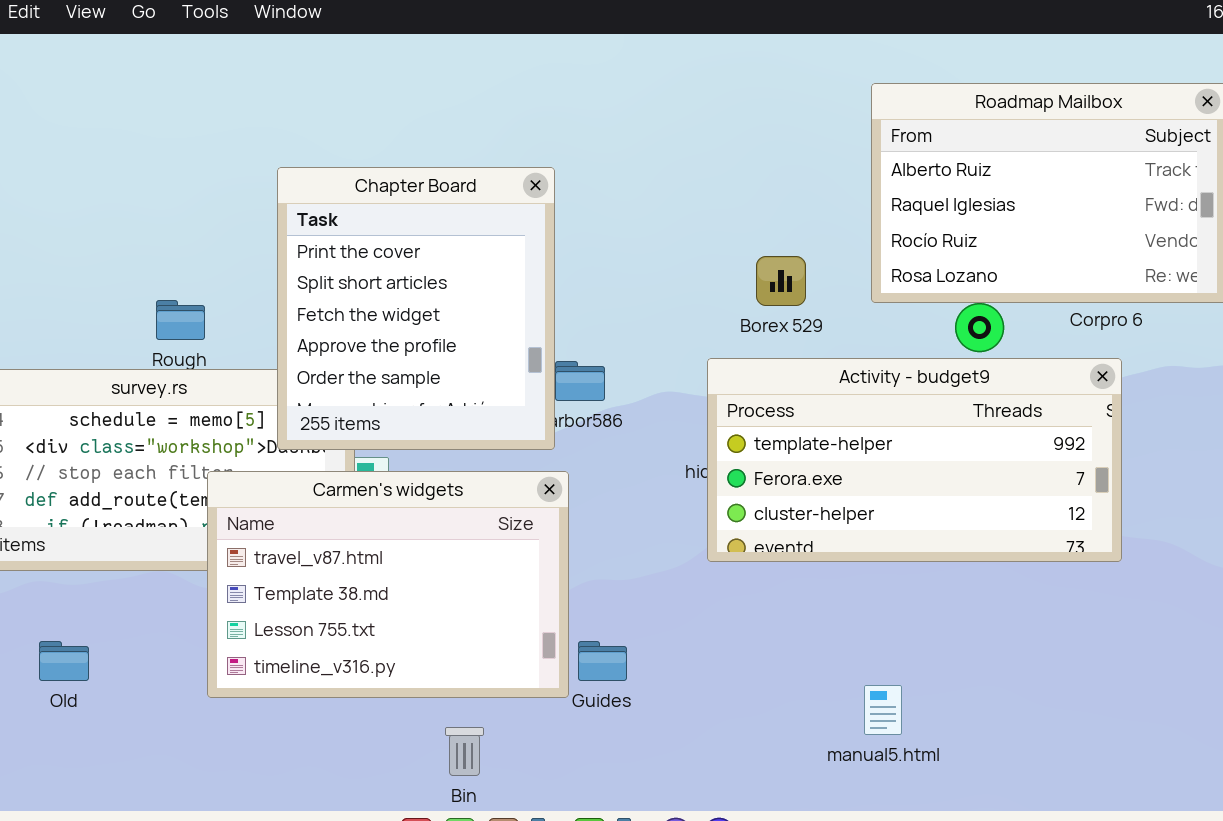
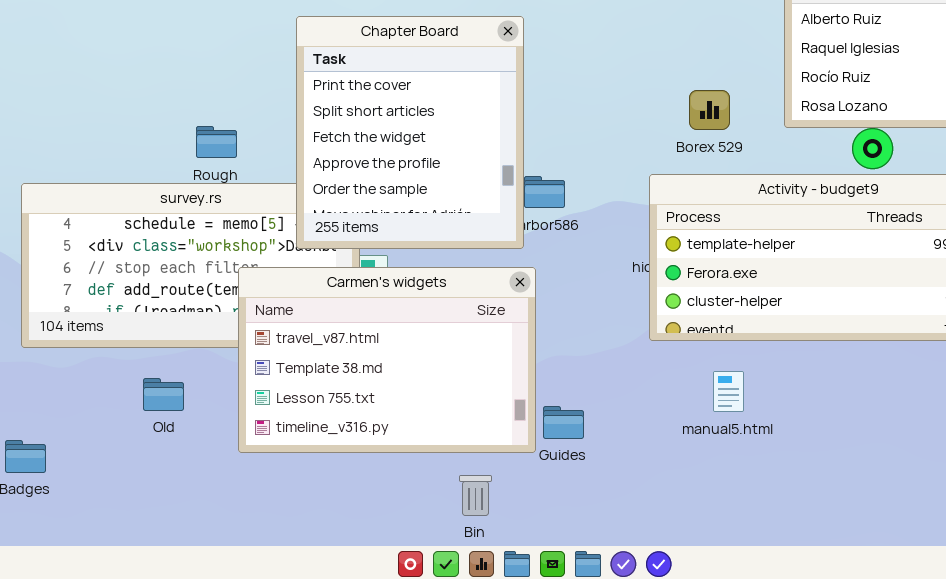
Old: [39,641,89,681] -> [143,378,184,411], moved
manual5.html: [864,685,902,735] -> [713,371,744,412], moved
Bin: [445,727,484,776] -> [459,475,492,516], moved

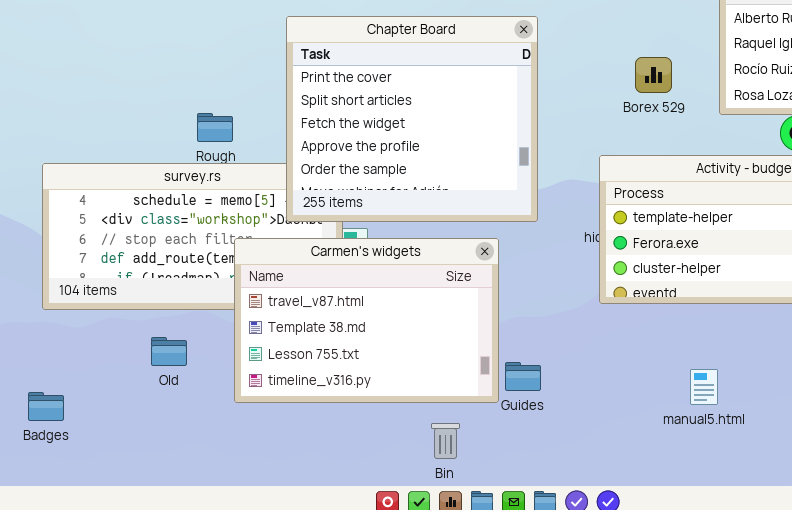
Chapter Board: [296,16,524,249] -> [286,16,538,222], resized
Borex 529: [689,90,730,130] -> [635,57,672,93], moved
manual5.html: [713,371,744,412] -> [690,369,718,405], moved

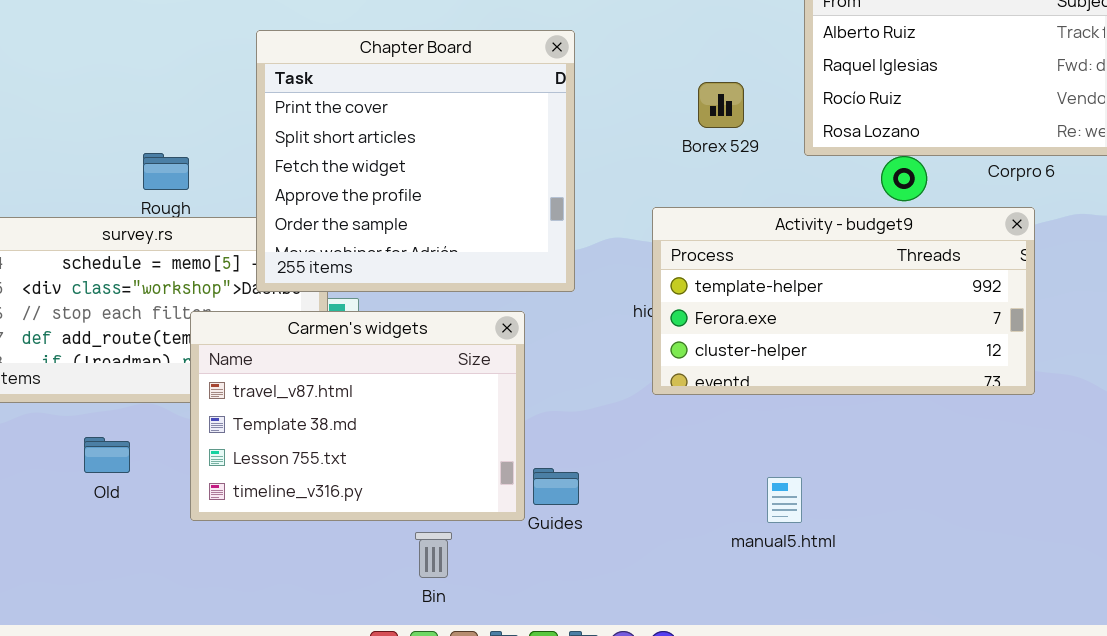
Bin: [431,423,460,459] -> [415,532,452,578], moved

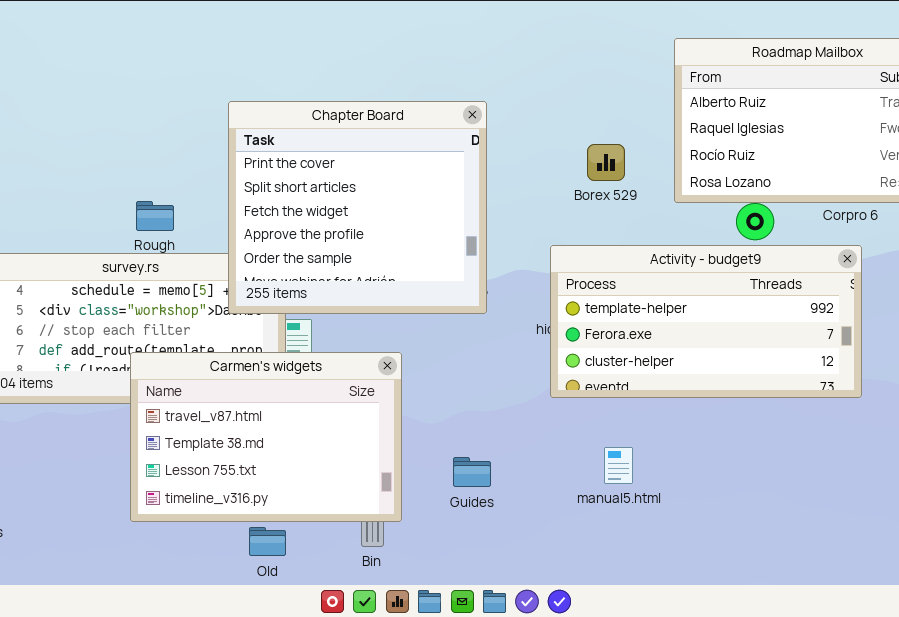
Carmen's widgets: [190,311,525,521] -> [130,352,402,522], moved
Old: [84,437,130,473] -> [249,527,286,556], moved
manual5.html: [767,477,802,523] -> [604,447,633,484], moved

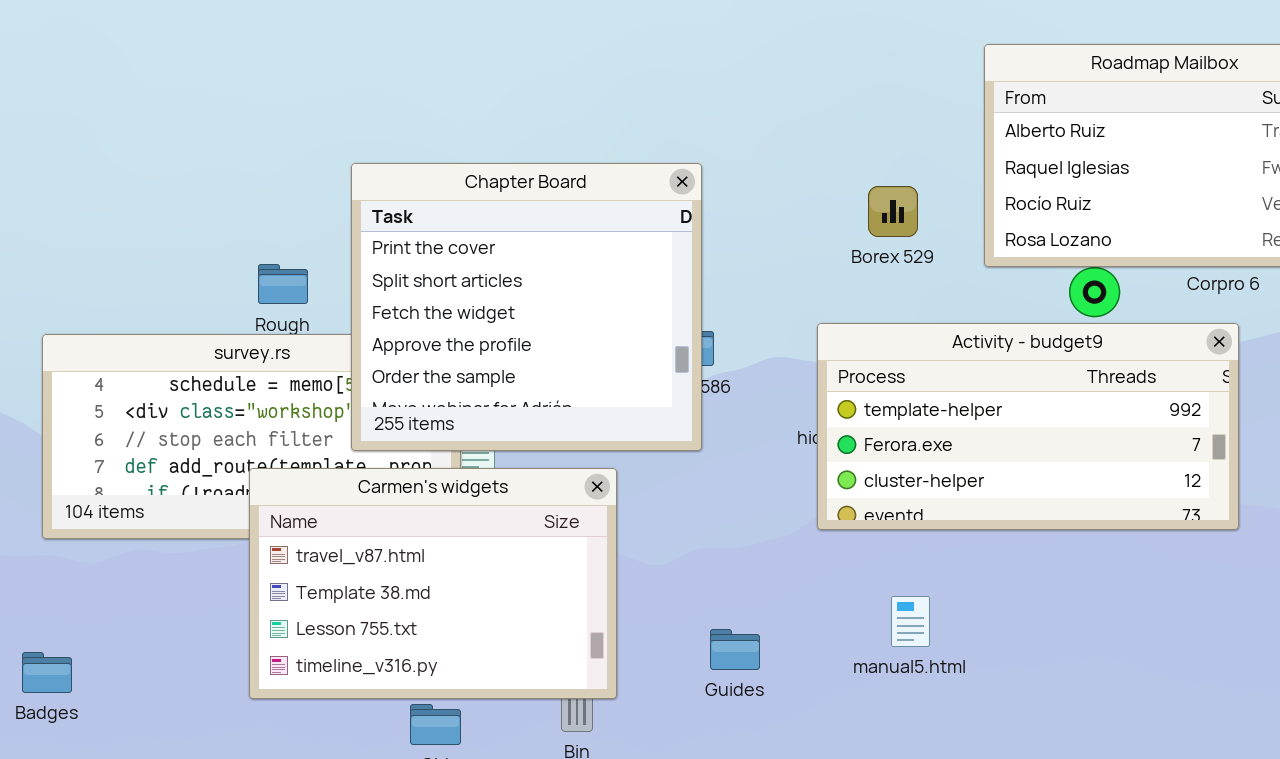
Chapter Board: [228,101,487,314] -> [351,163,702,451], moved
Guides: [453,457,491,487] -> [710,629,760,670], moved

